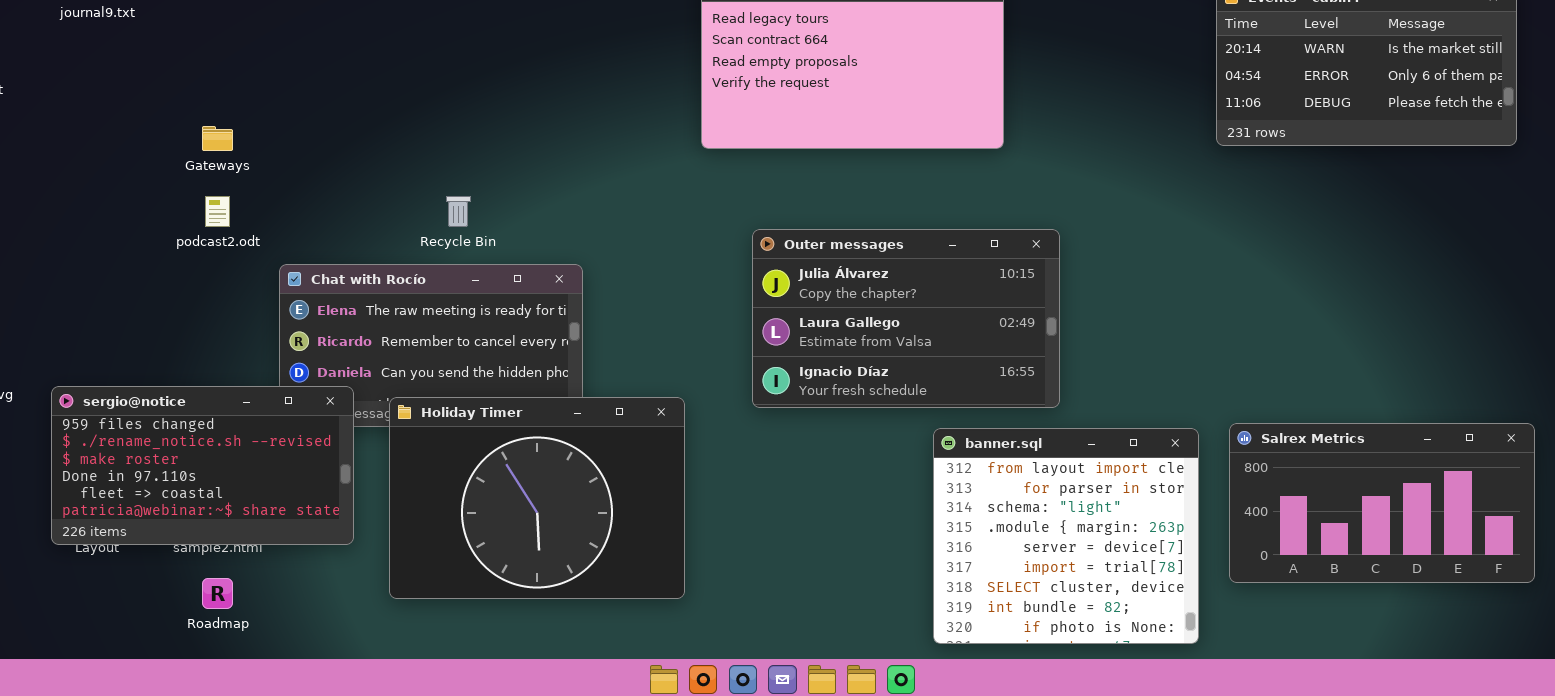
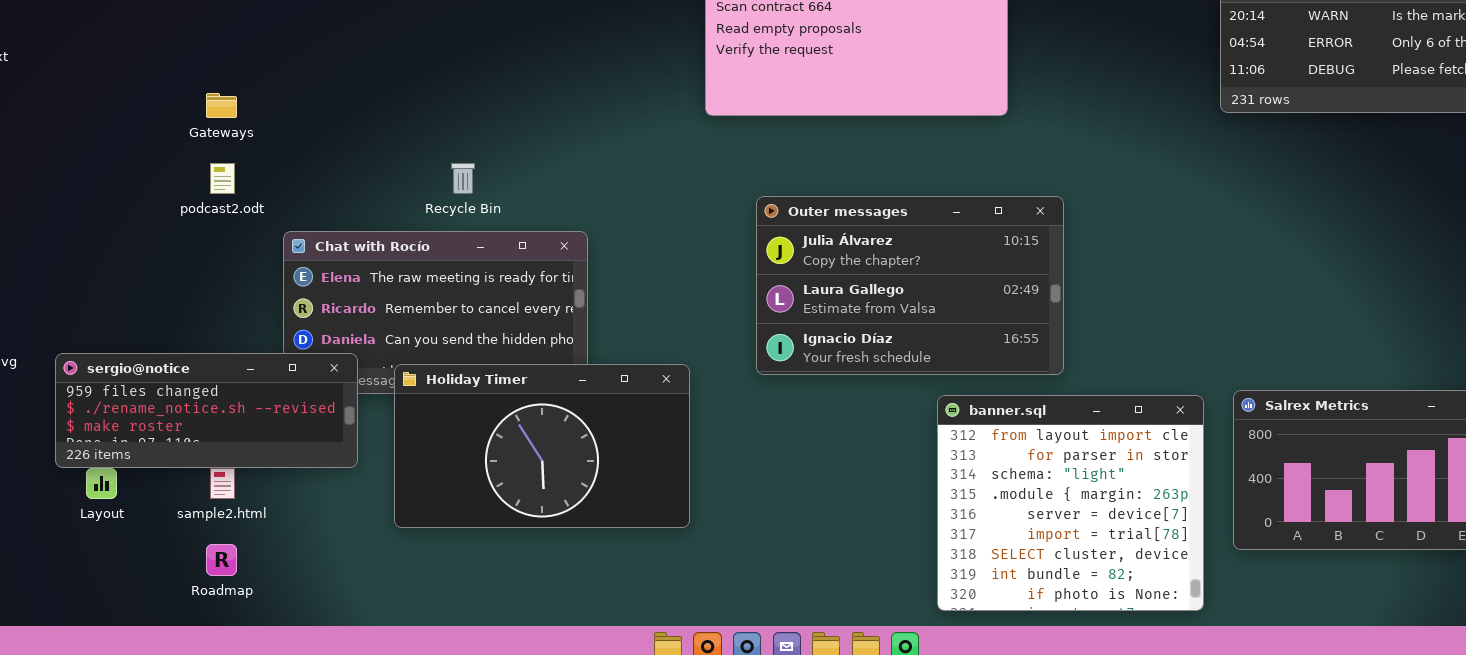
sergio@notice: [51,386,354,545] -> [55,353,358,468], resized
Holiday Timer: [389,397,685,599] -> [394,364,690,528], resized

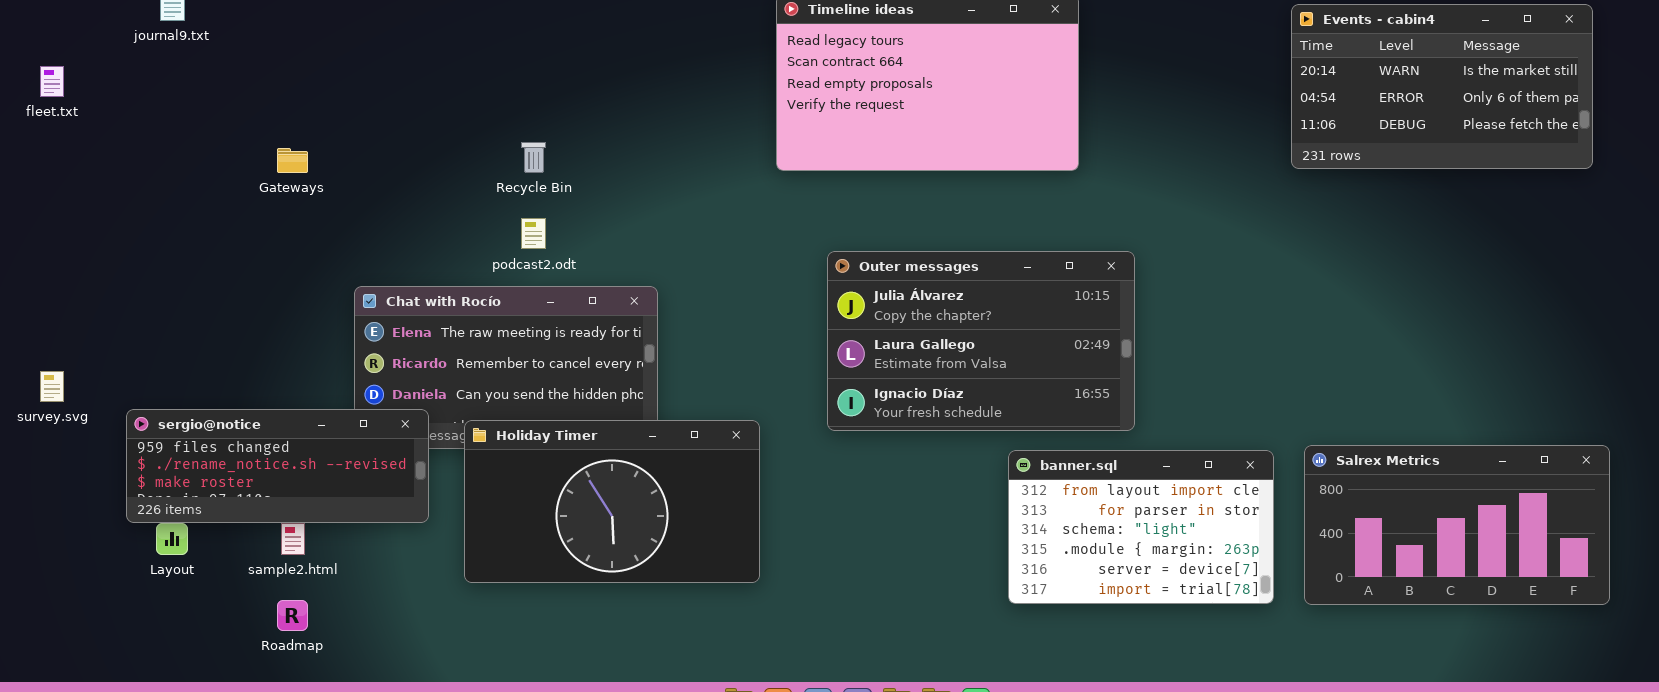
podcast2.odt: [210,163,235,194] -> [521,218,546,249], moved
Recycle Bin: [451,163,475,194] -> [521,142,546,173], moved
banner.sql: [937,395,1204,611] -> [1008,450,1274,604], resized

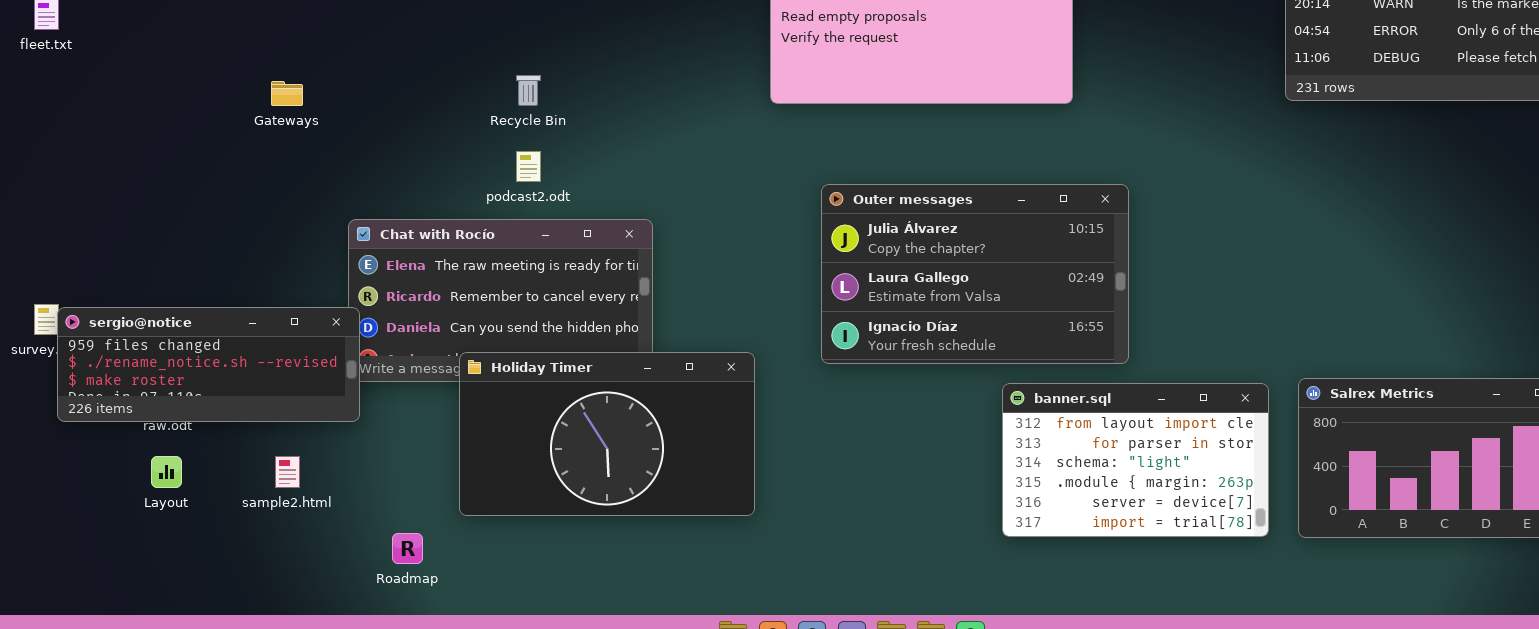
sergio@notice: [126,409,429,523] -> [57,307,360,422], moved
Roadmap: [277,600,308,631] -> [392,533,423,564], moved

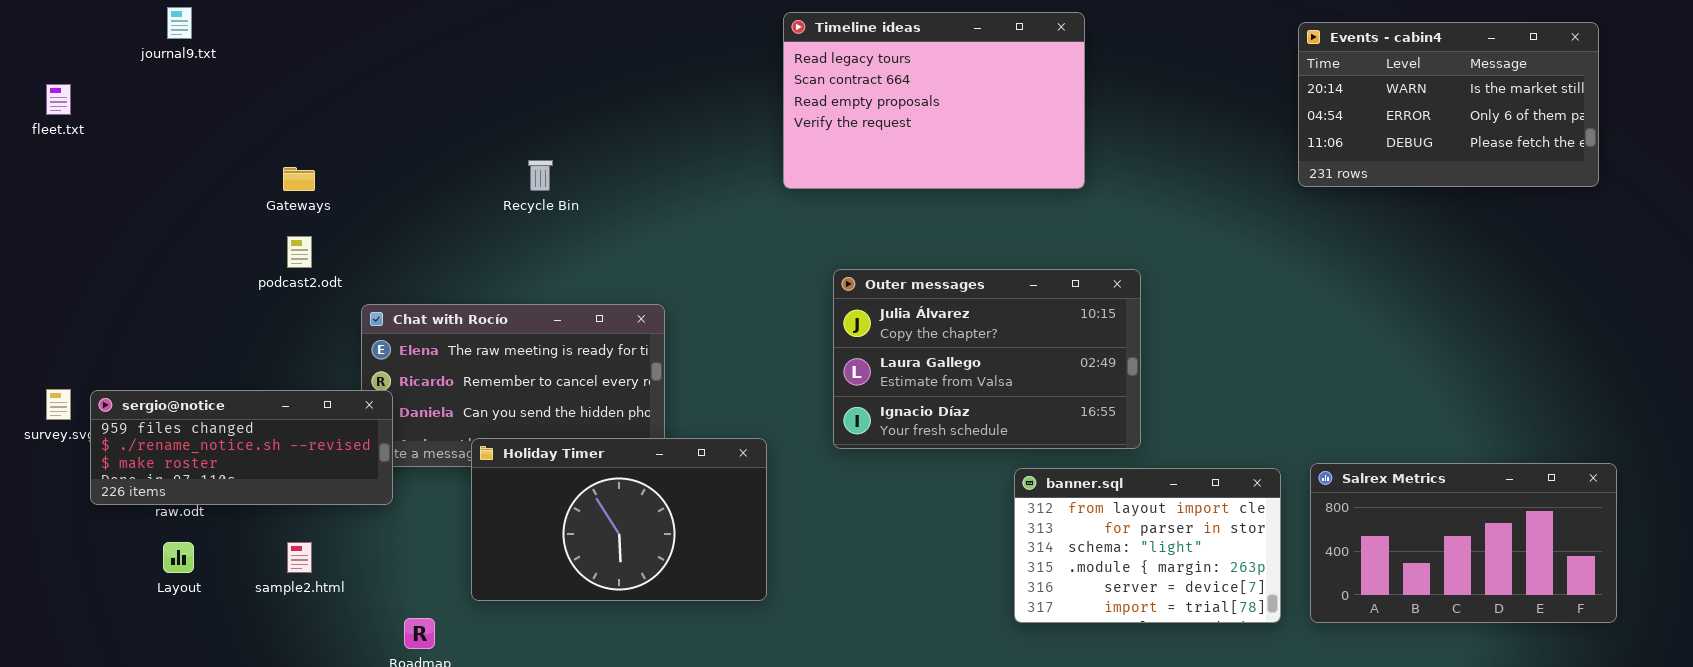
podcast2.odt: [516,151,541,182] -> [287,236,312,268], moved
sergio@notice: [57,307,360,422] -> [90,390,393,505], moved

